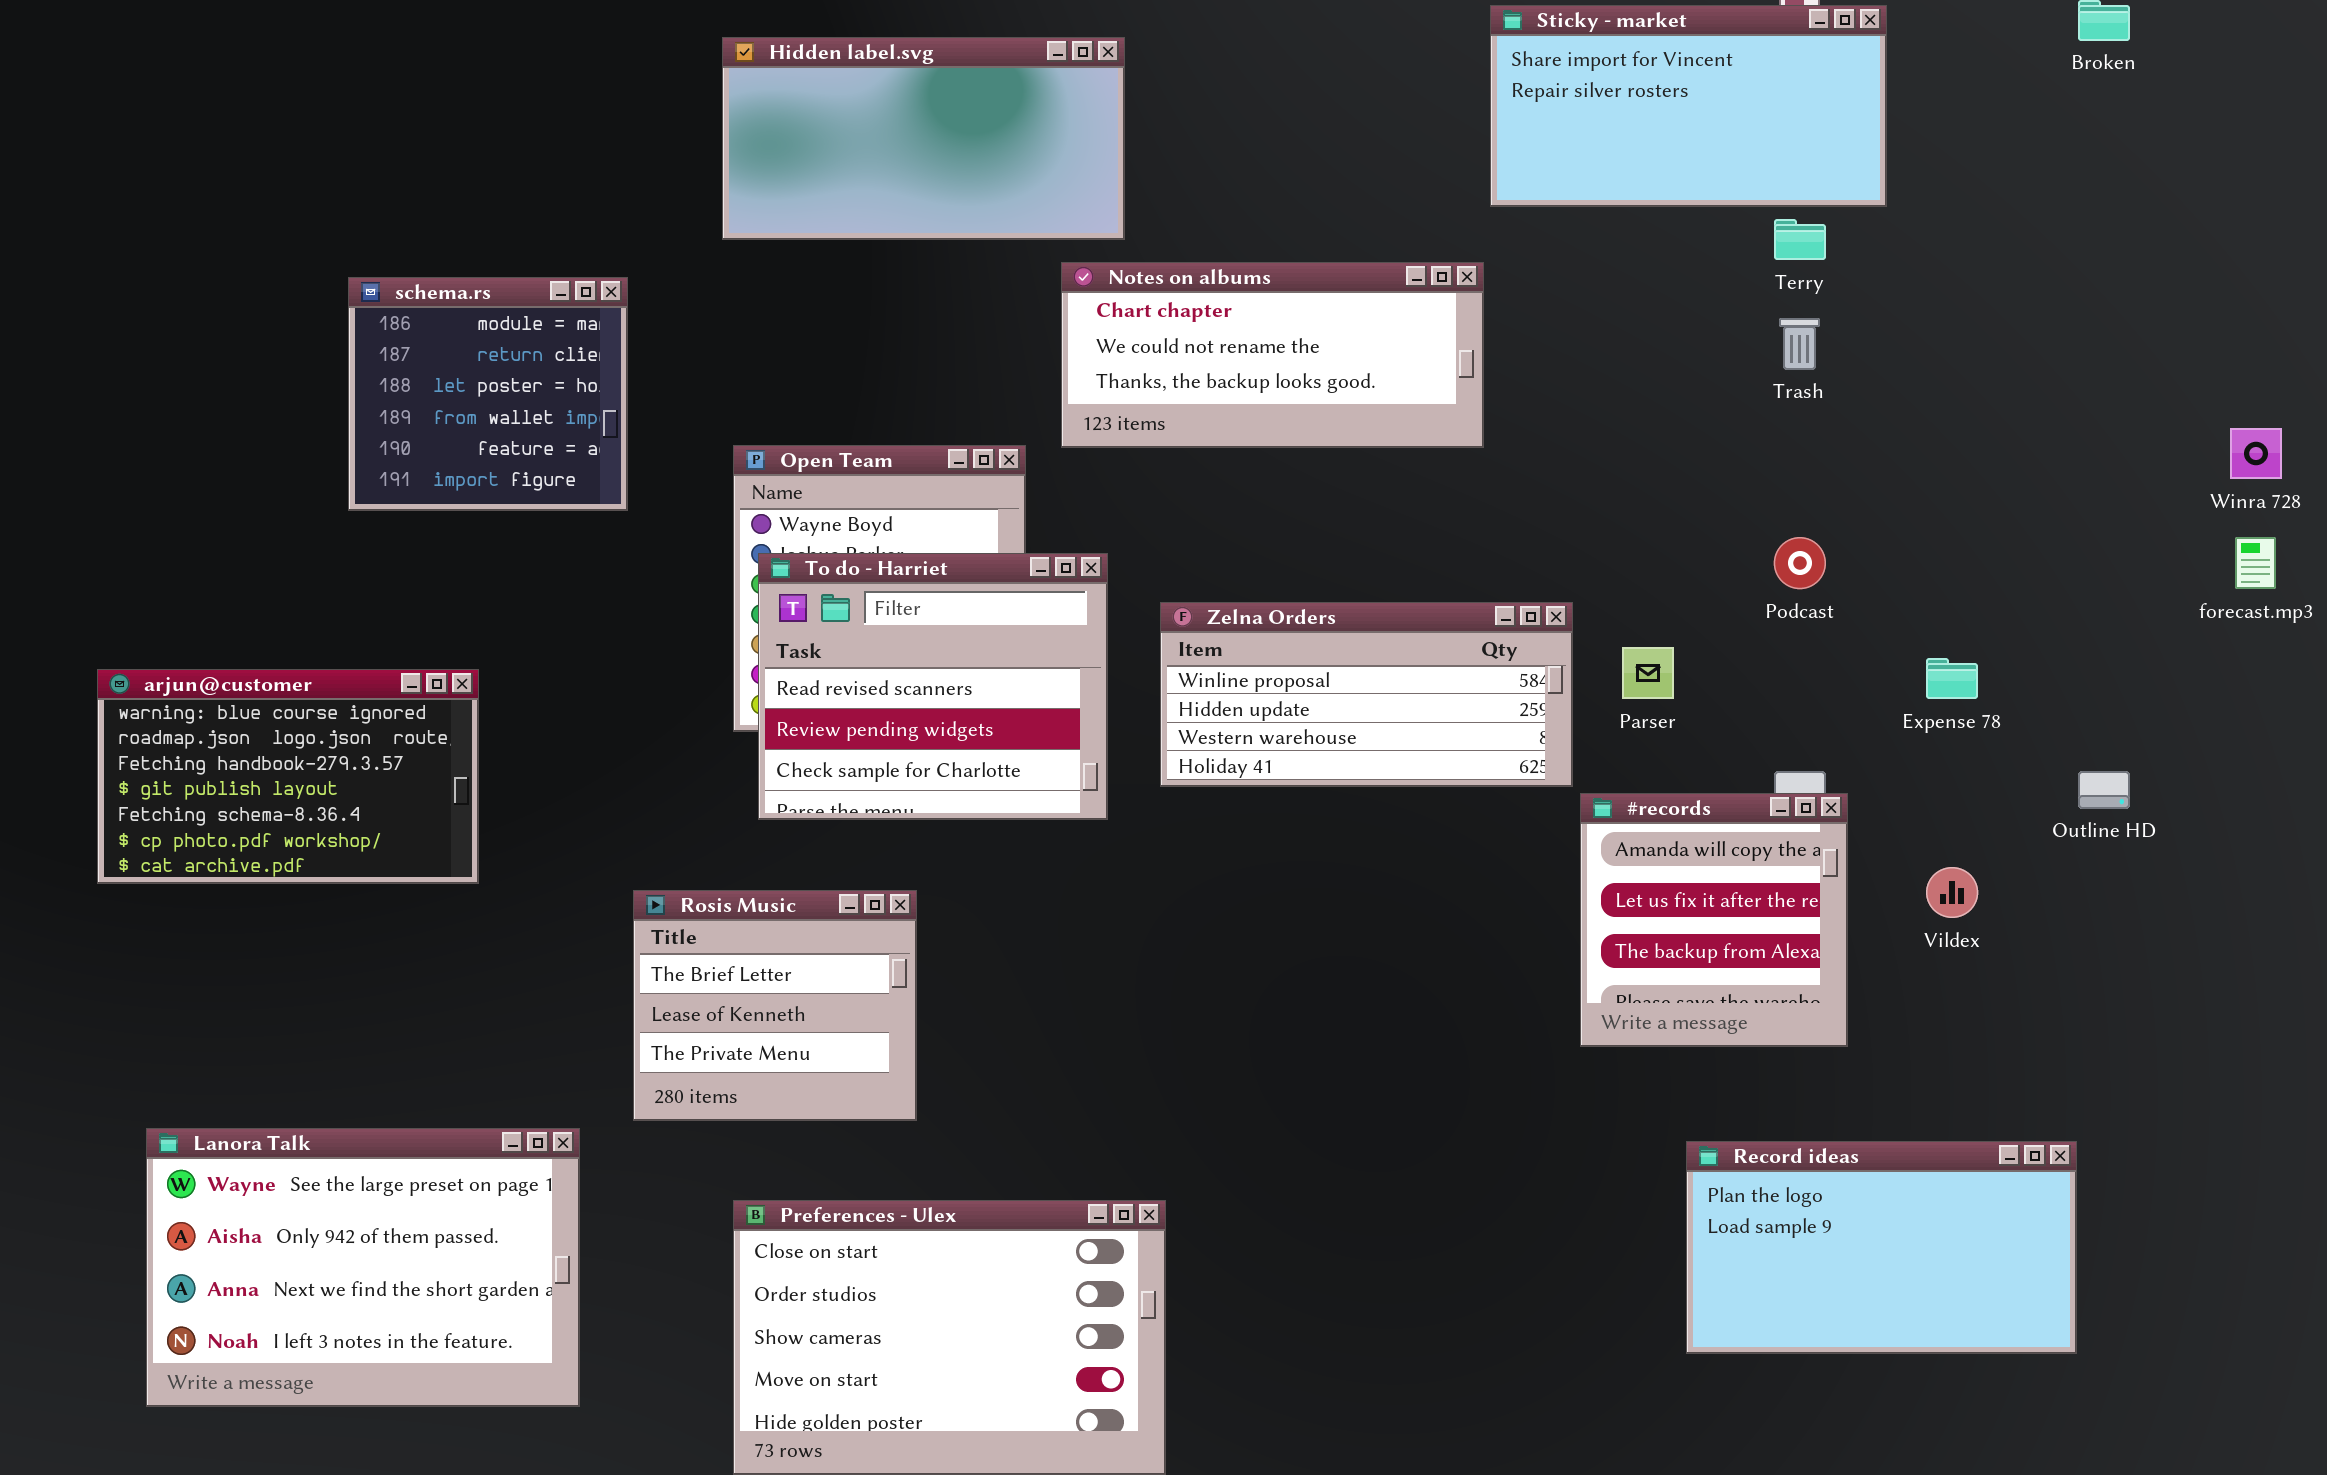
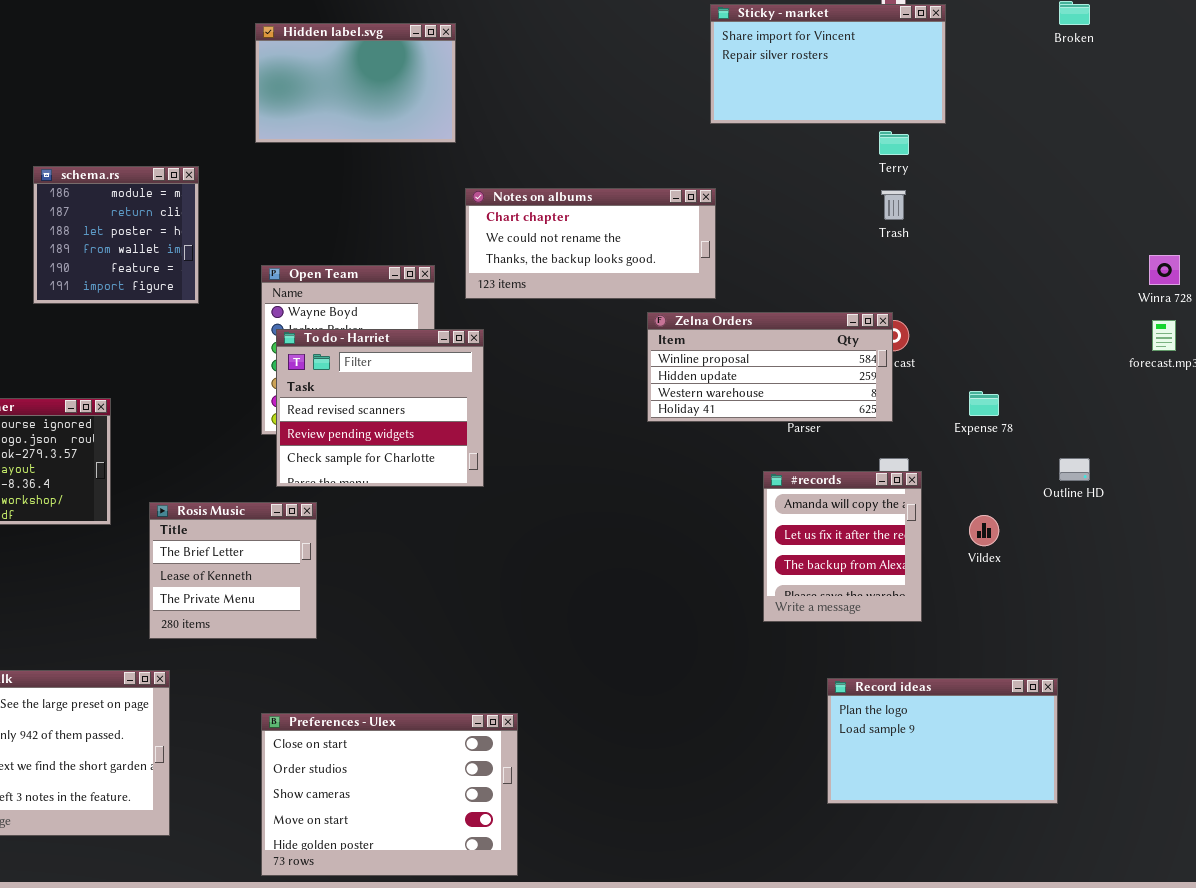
Hidden label.svg: [722,37,1125,240] -> [255,23,456,143], resized
Notes on albums: [1061,262,1484,448] -> [465,188,716,299], moved
Zelna Orders: [1160,602,1573,787] -> [647,312,893,422], moved
Rosis Music: [633,890,917,1121] -> [149,502,317,639], moved

